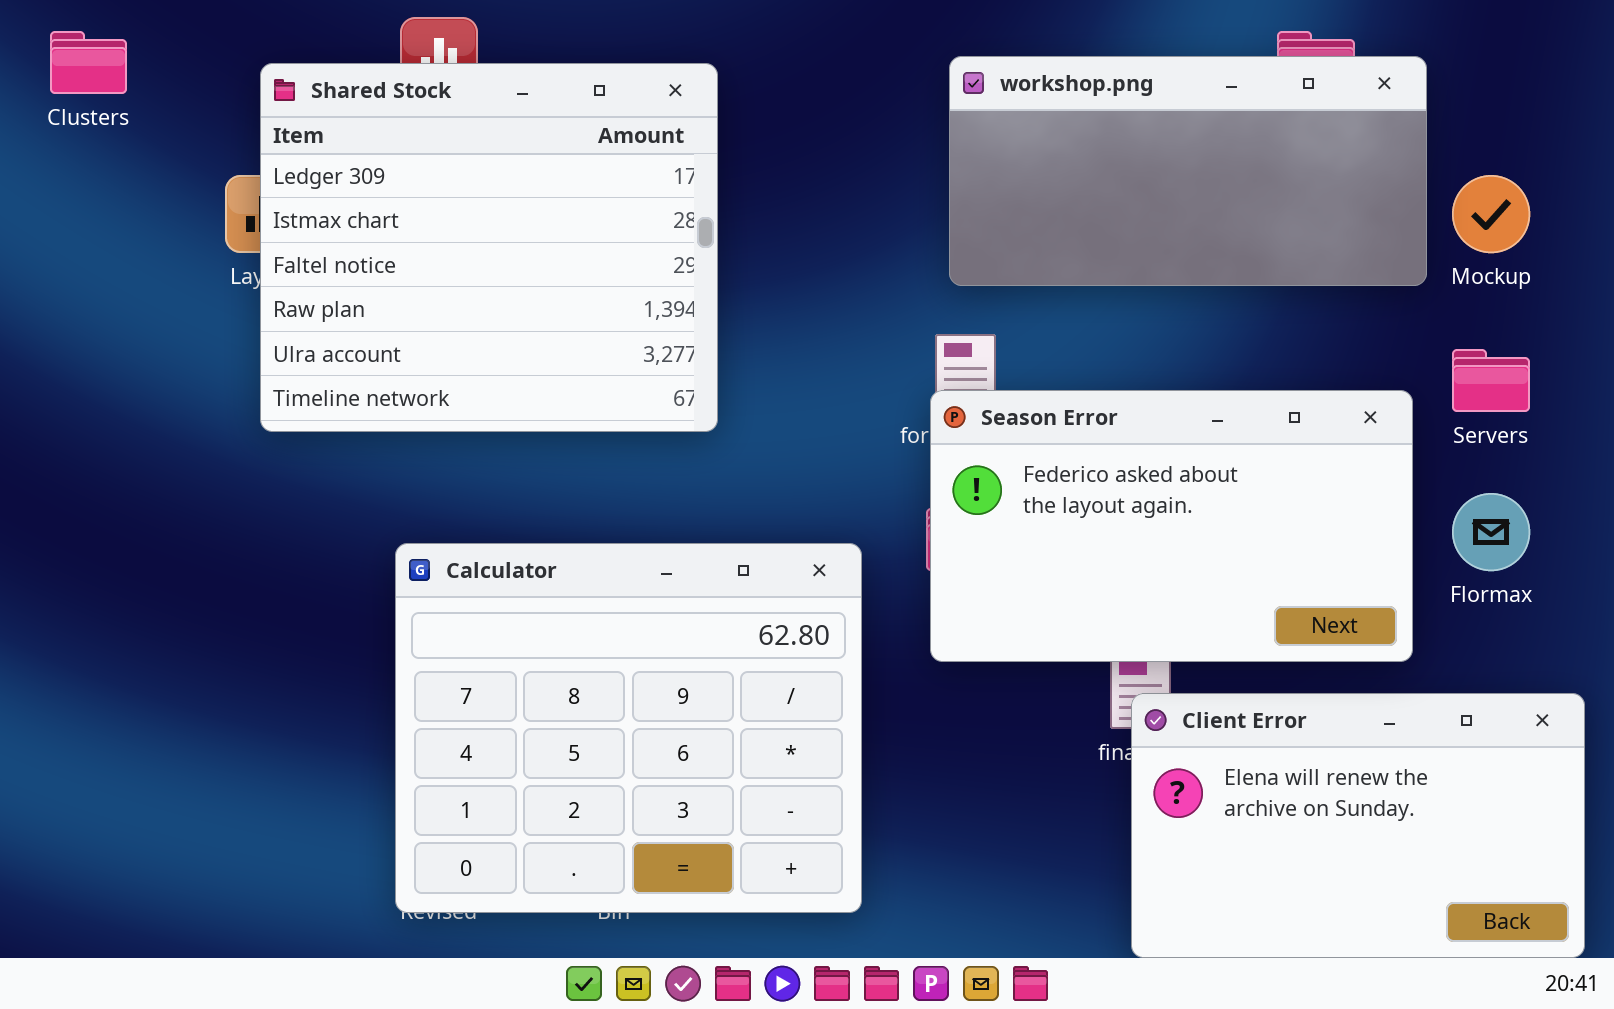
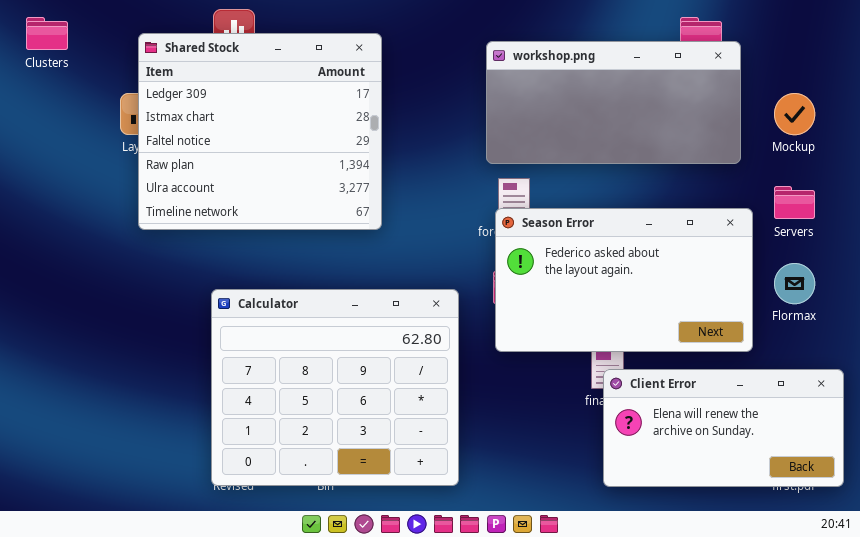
workshop.png: [949,56,1427,286] -> [486,41,741,164], moved
Client Error: [1131,693,1585,958] -> [603,369,844,487], resized

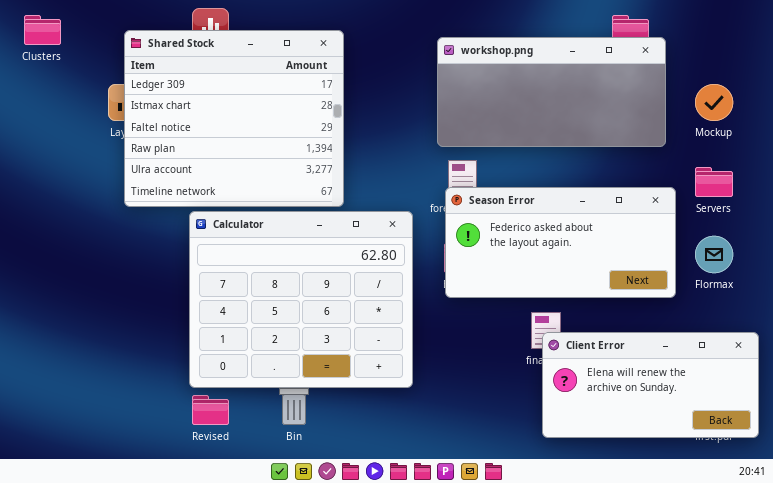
Season Error: [495,208,753,352] -> [445,187,676,298], resized
Calculator: [211,289,459,486] -> [189,211,413,388], moved

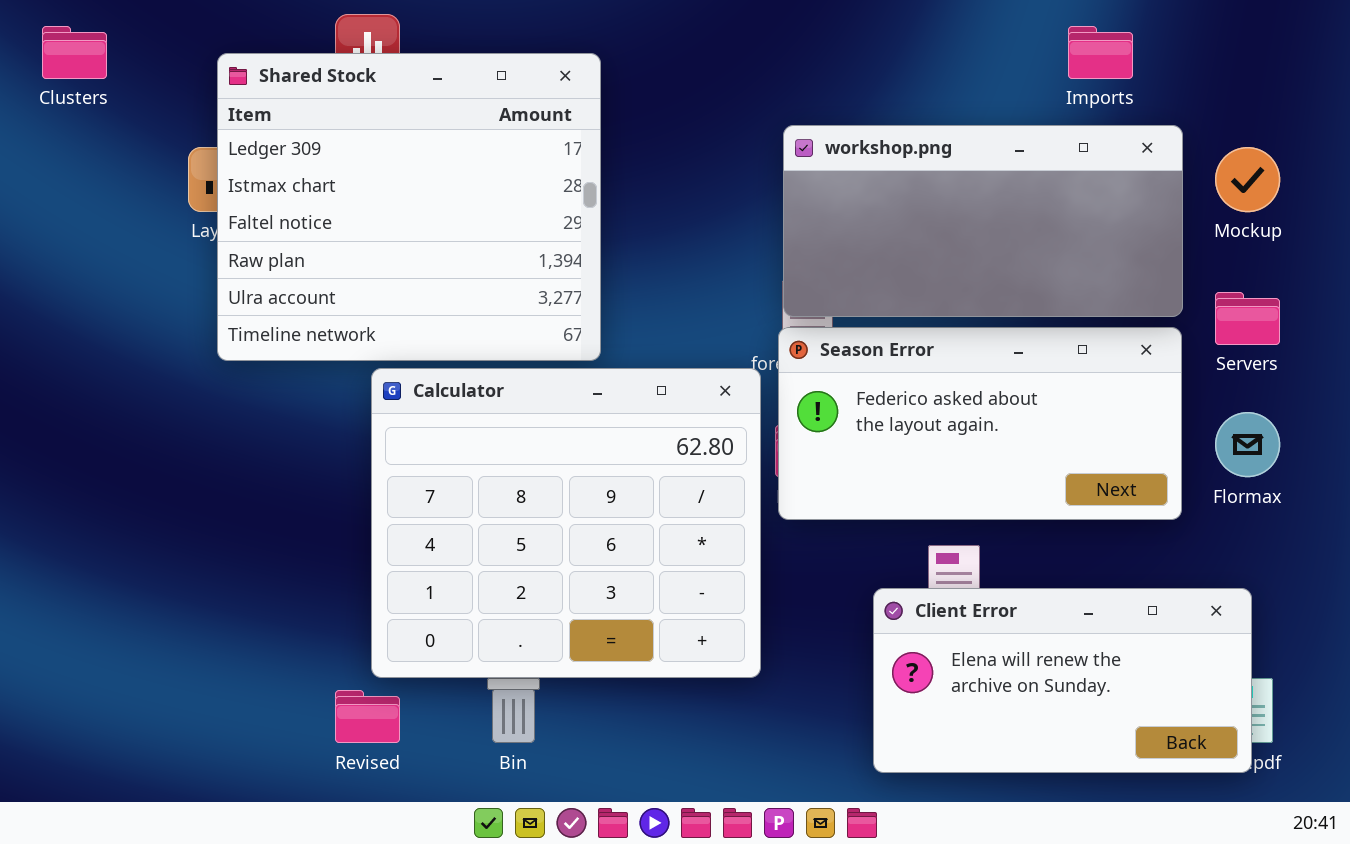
workshop.png: [437,37,666,147] -> [783,125,1183,317], moved
Calculator: [189,211,413,388] -> [371,368,761,678], moved
Client Error: [542,332,759,438] -> [873,588,1252,773], moved

